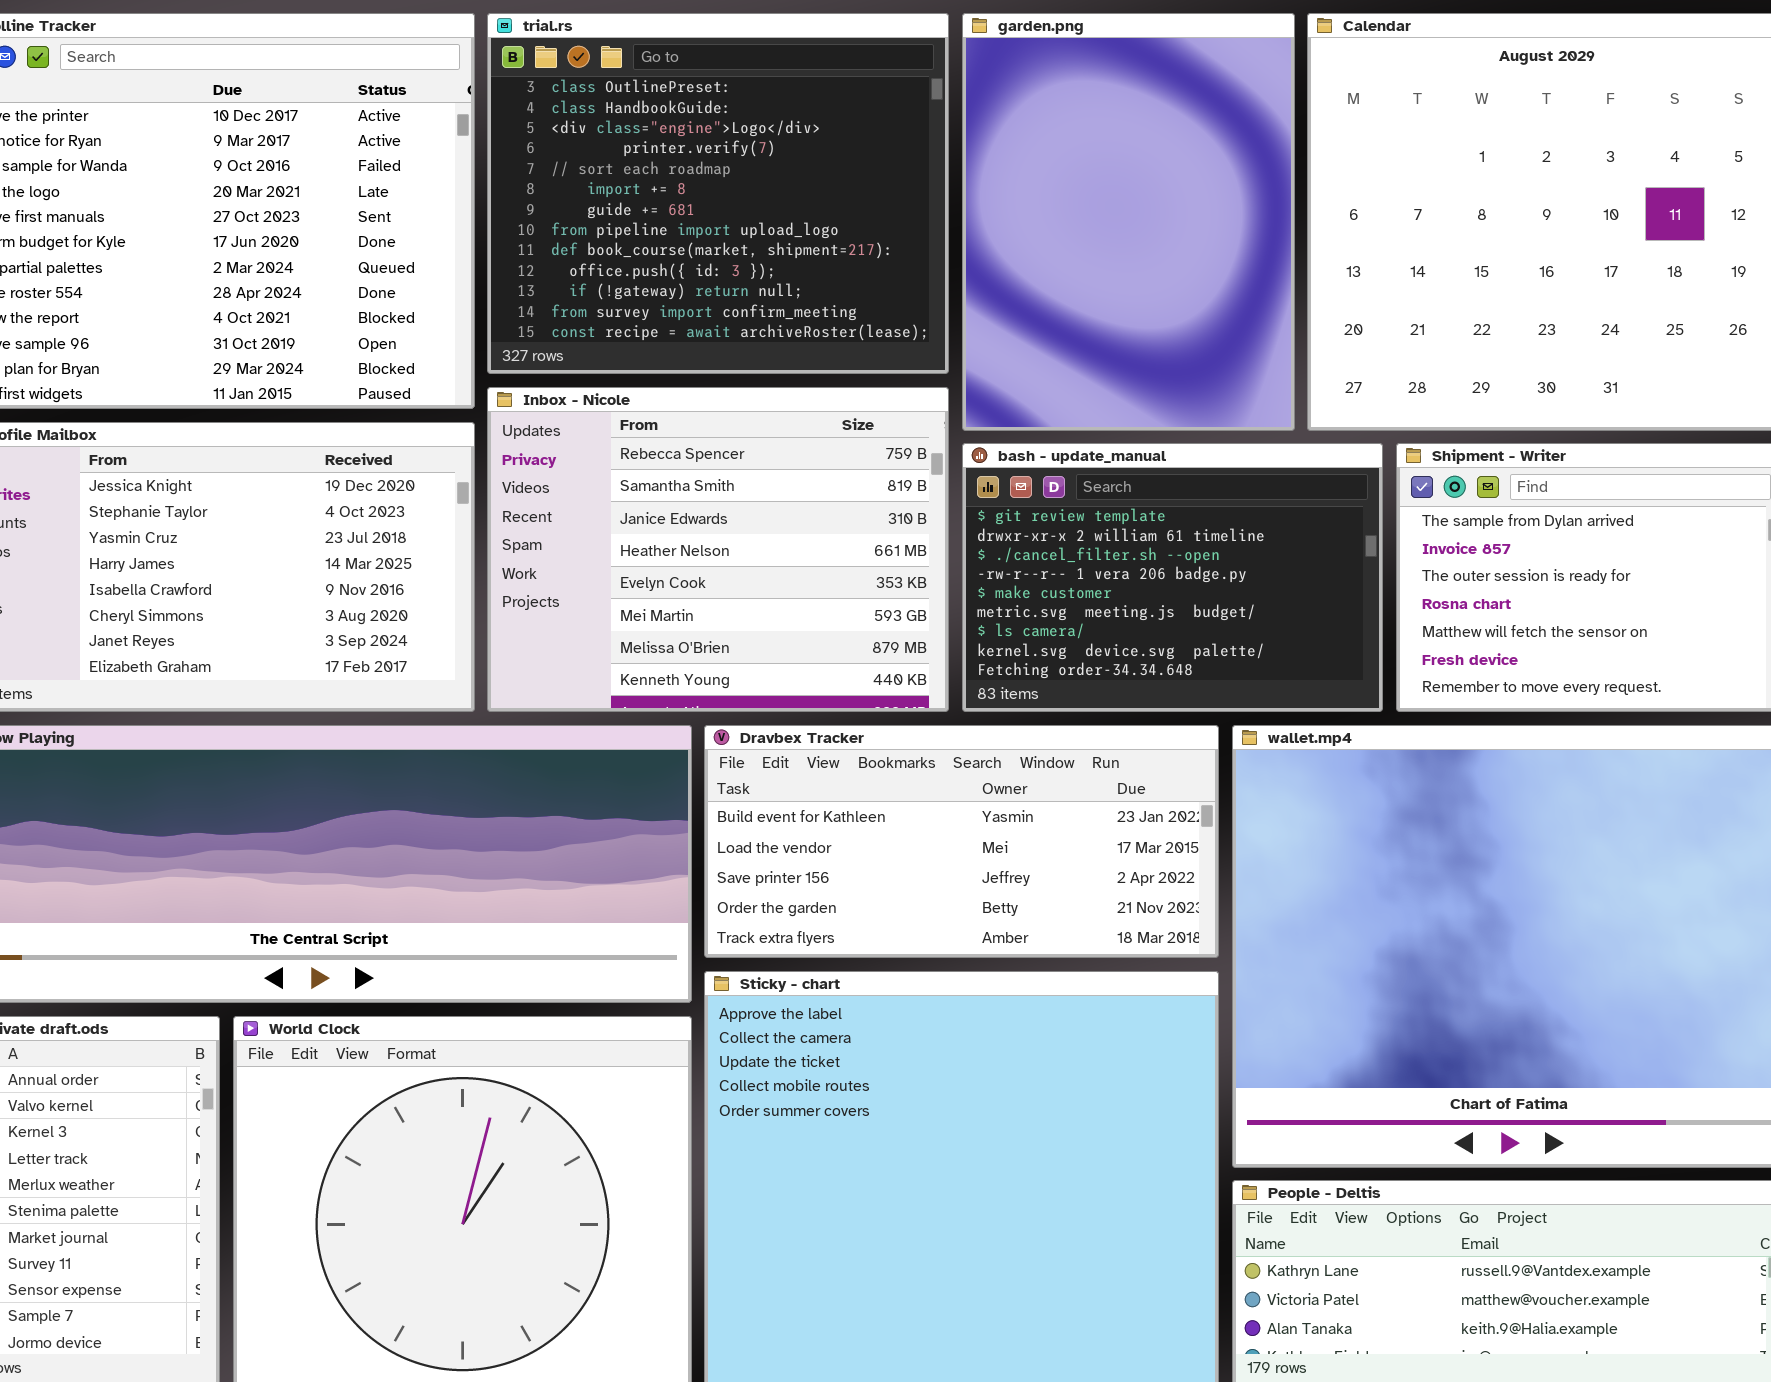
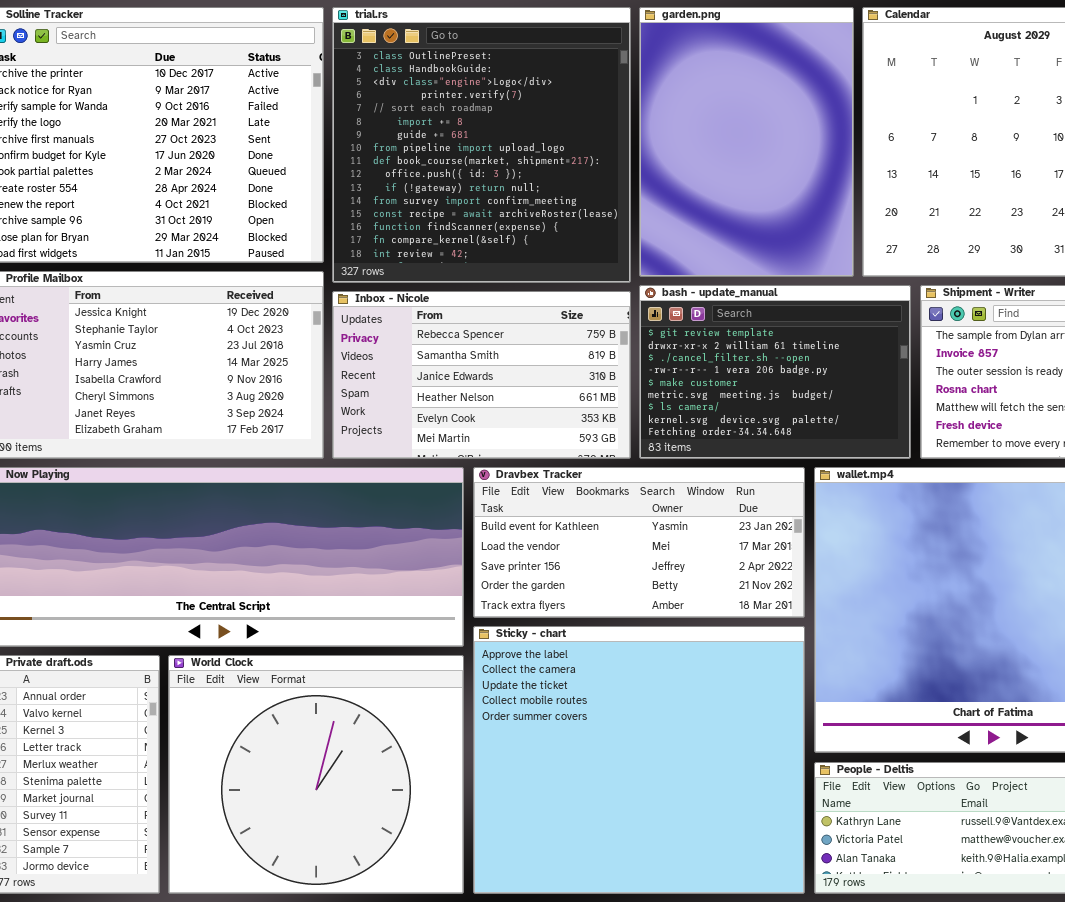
trial.rs: [487,13,949,374] -> [332,7,631,283], resized
Inbox - Nicole: [487,387,949,712] -> [332,291,631,459], resized

